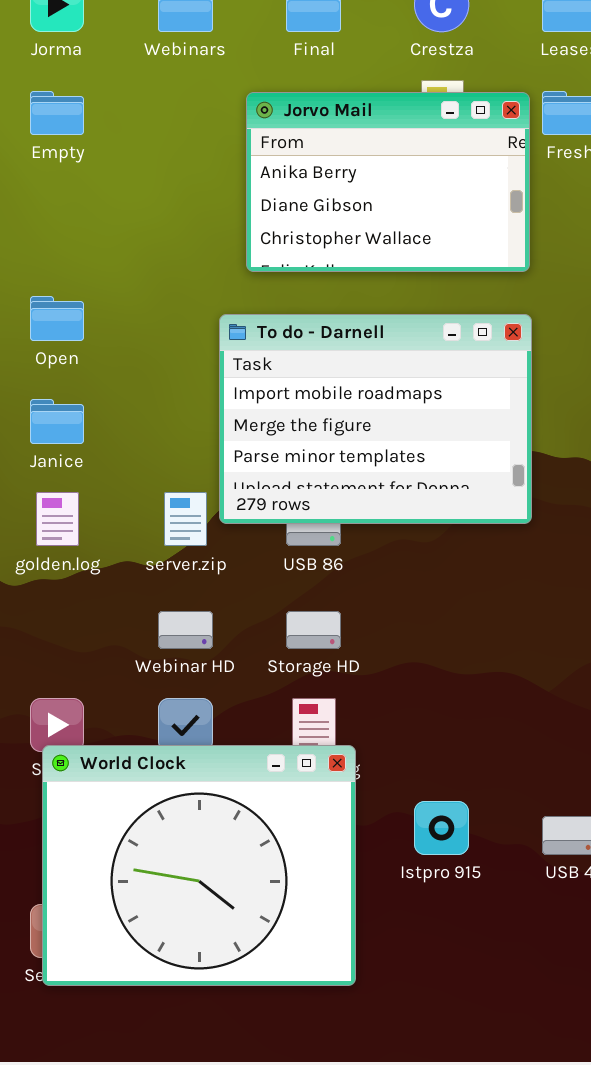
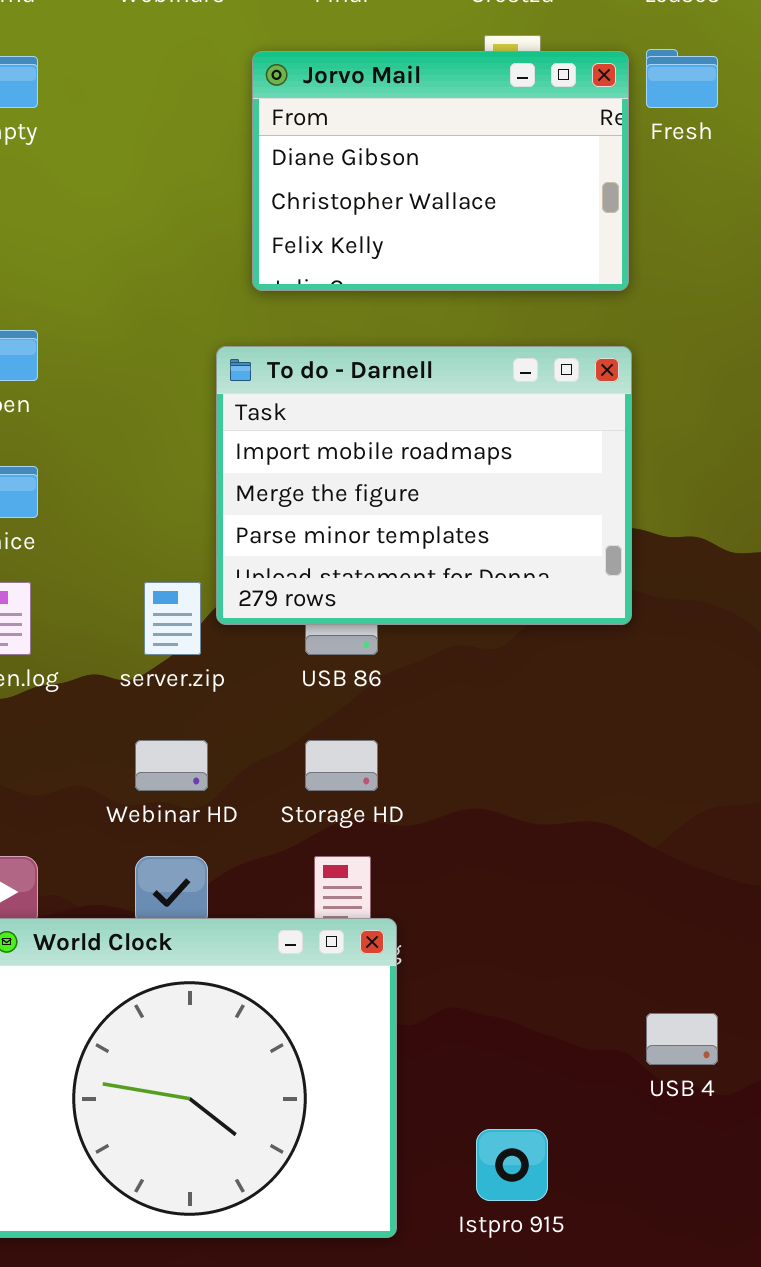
Jorvo Mail: [246,92,530,272] -> [252,51,629,291], scrolled down 1 row
Istpro 915: [414,801,469,855] -> [476,1129,548,1201], moved

